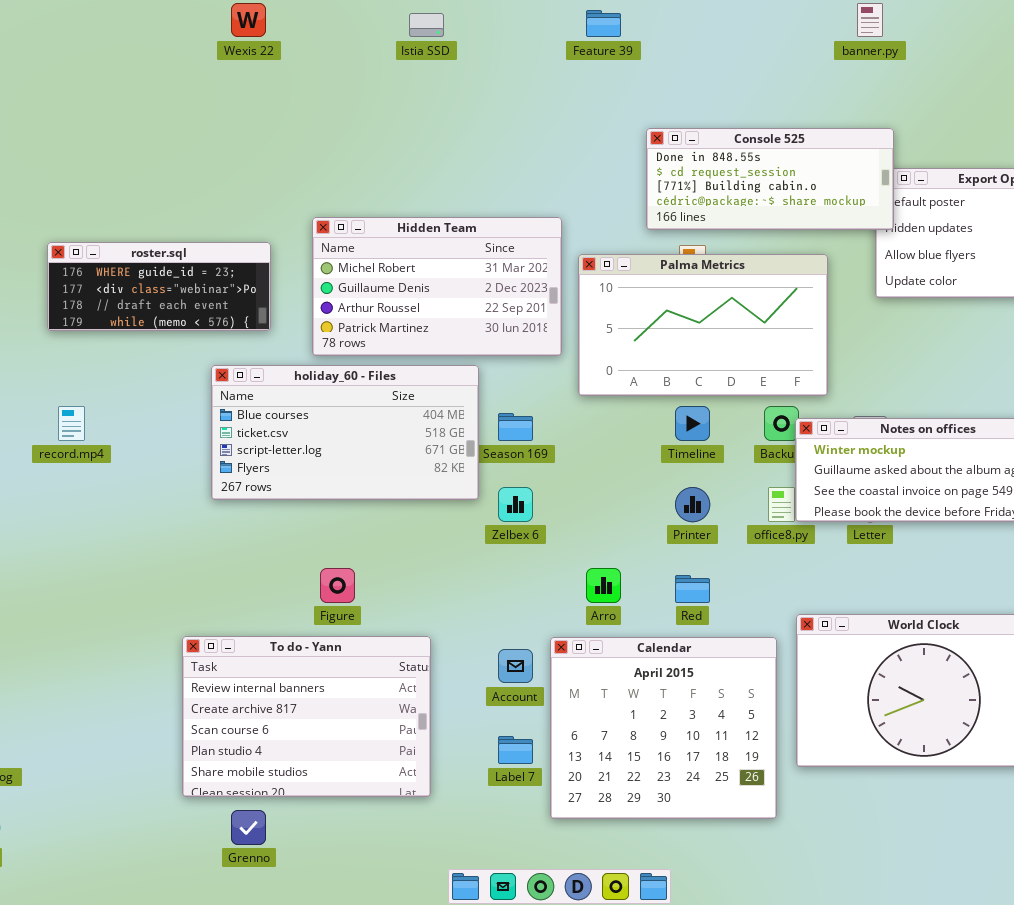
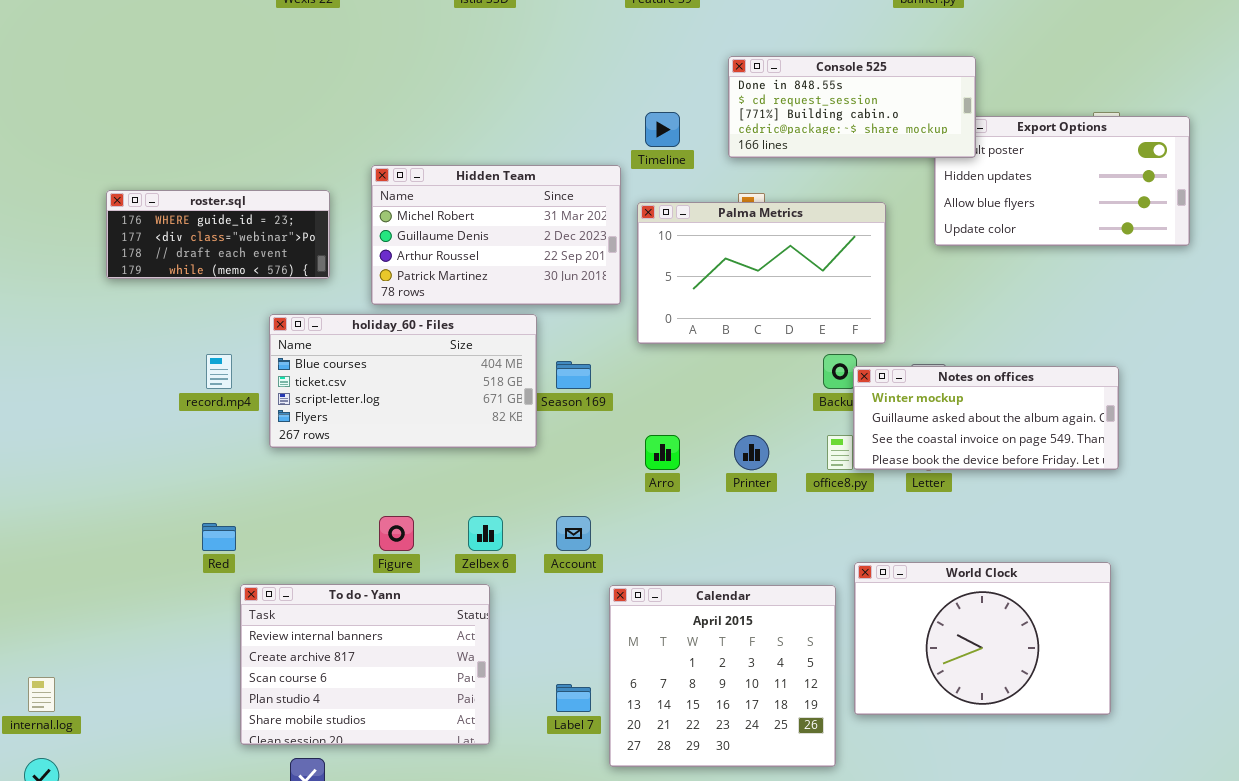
Console 525: [646,128,894,230] -> [728,56,976,158], moved
record.mp4: [58,406,85,441] -> [206,354,232,389], moved
Timeline: [675,406,710,441] -> [645,112,680,147], moved
Zelbex 6: [498,487,533,522] -> [468,516,503,551], moved
Arro: [586,568,621,603] -> [645,435,680,470], moved
Red: [675,575,710,603] -> [202,523,236,551], moved
Account: [498,649,533,683] -> [556,516,591,551], moved

